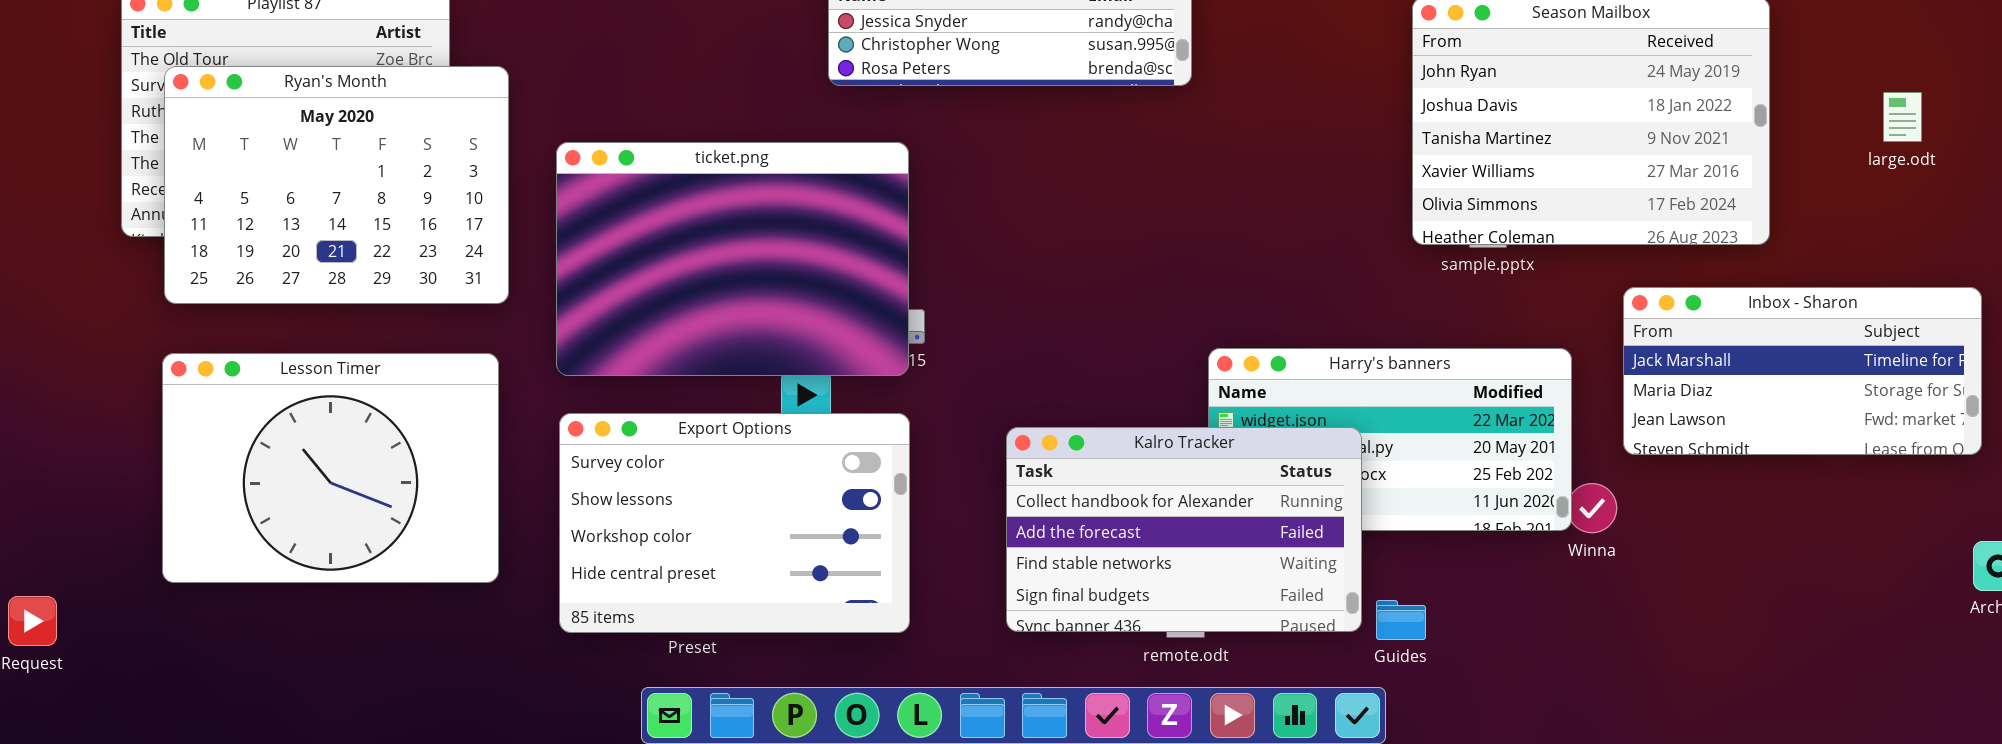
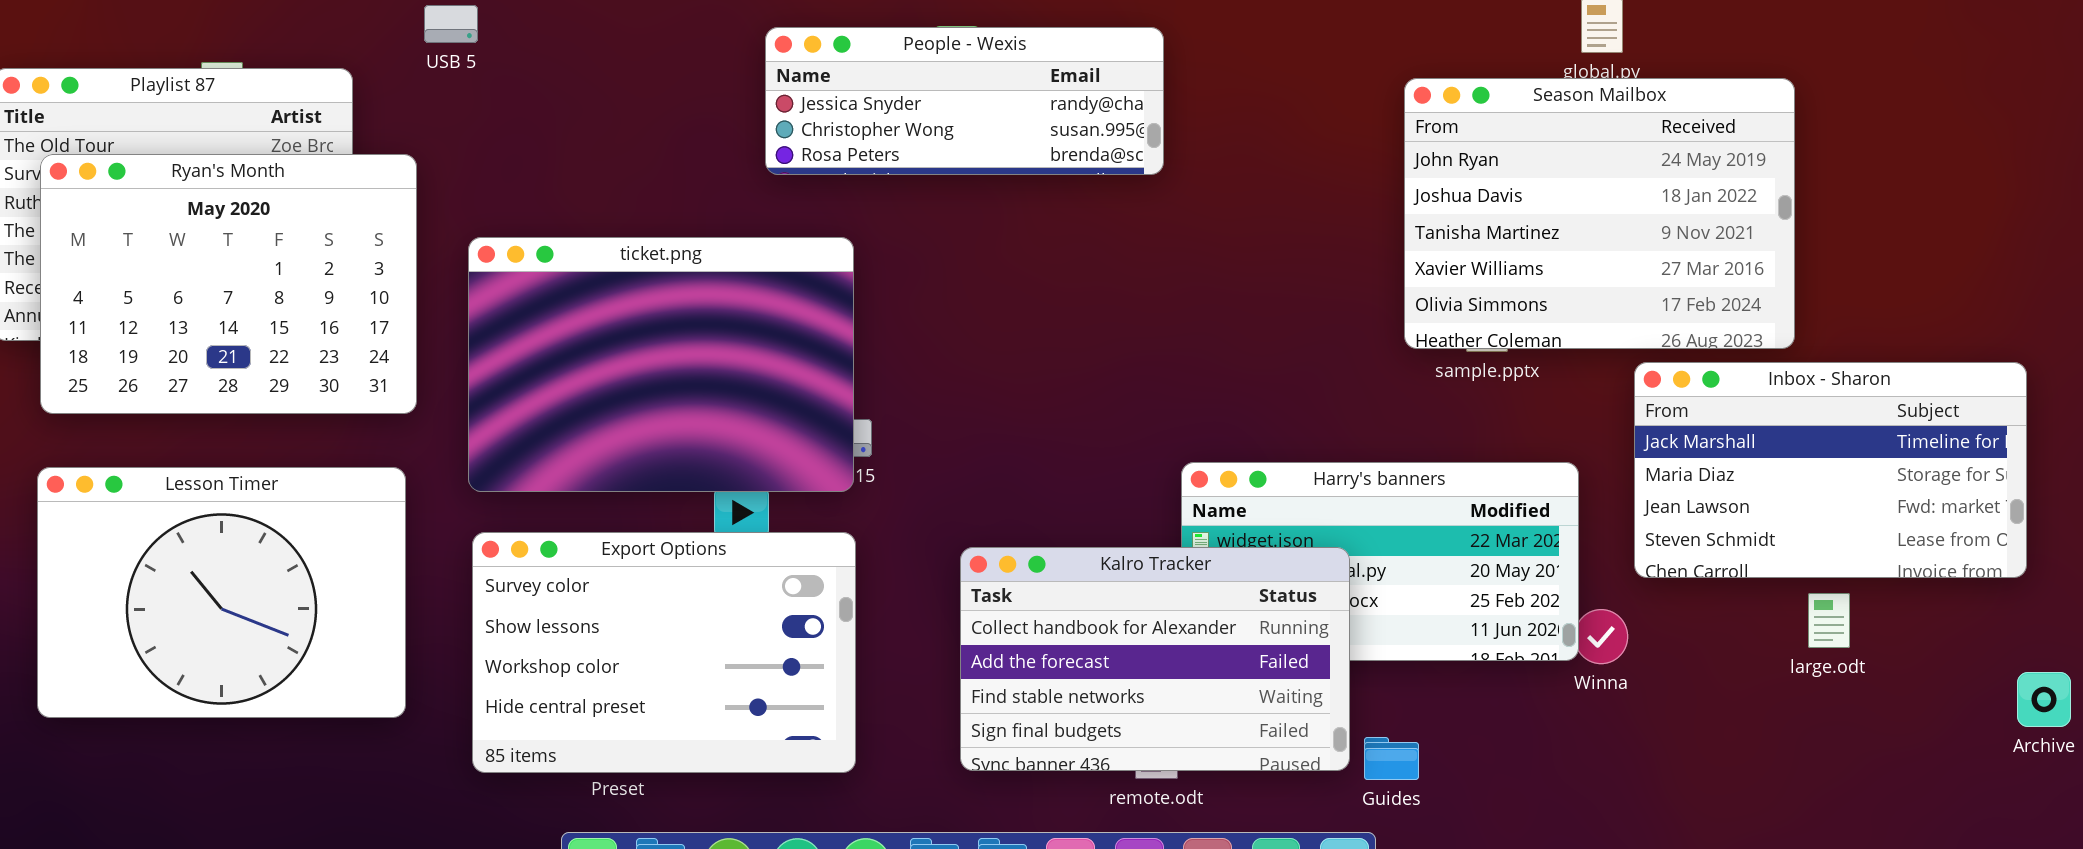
large.odt: [1883,92,1922,142] -> [1808,593,1850,648], moved
Inbox - Sharon: [1623,287,1982,455] -> [1634,362,2027,578], resized

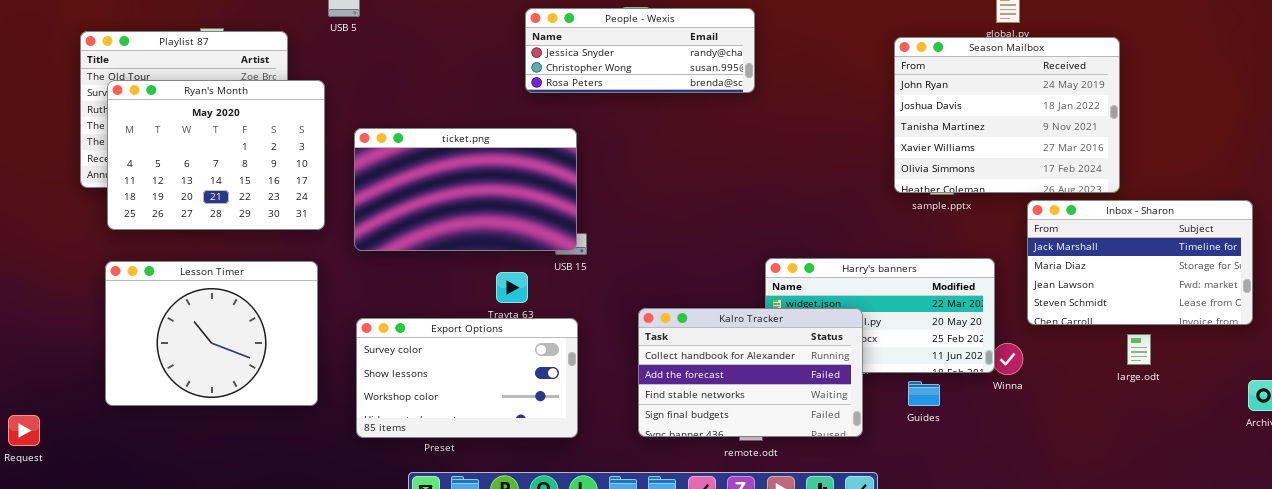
ticket.png: [468,237,854,492] -> [354,128,577,251], resized
Export Options: [472,532,856,773] -> [356,318,578,438], resized
Guides: [1364,737,1419,780] -> [908,381,940,406], moved

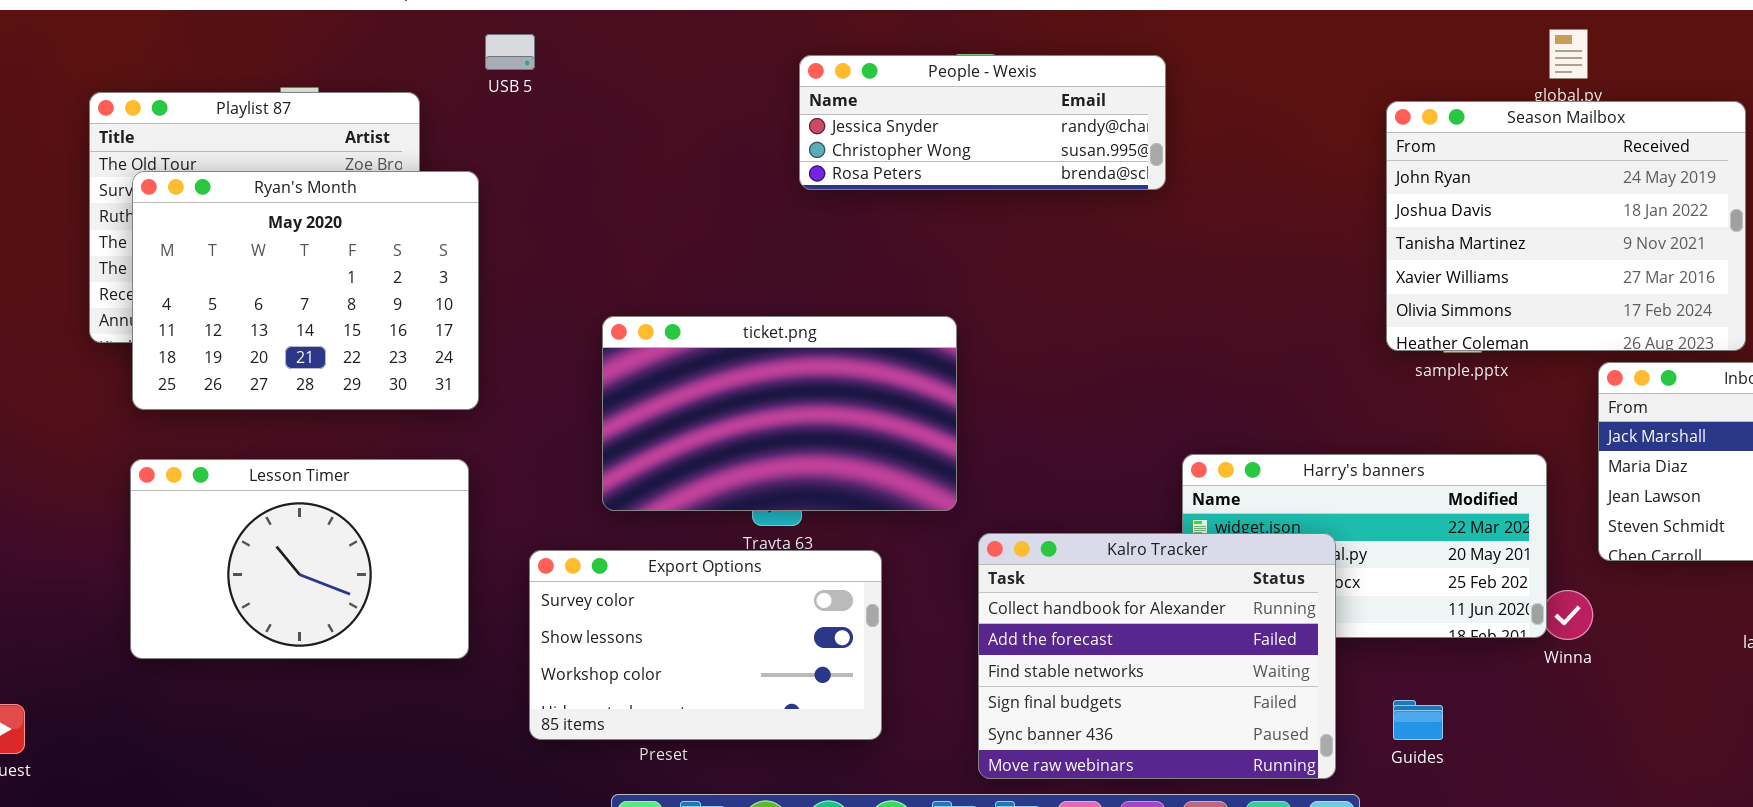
ticket.png: [354,128,577,251] -> [602,316,957,511], moved
Lesson Timer: [105,261,318,406] -> [130,459,469,659], resized
Kalro Tracker: [638,308,863,437] -> [978,533,1336,779], resized
Guides: [908,381,940,406] -> [1393,700,1443,740], moved

